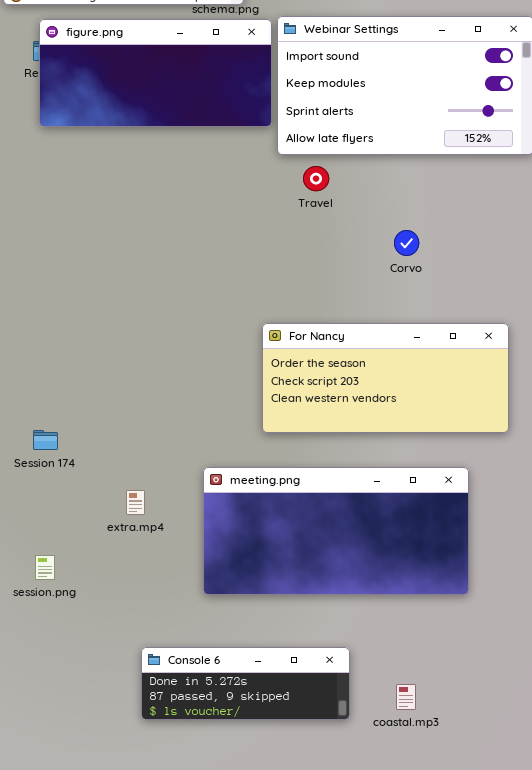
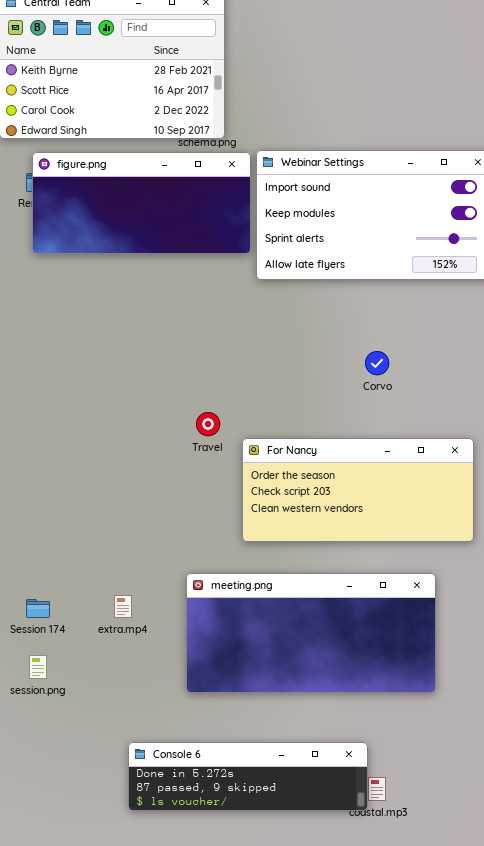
Travel: [303,166,329,191] -> [196,412,220,436], moved
Session 174: [33,430,58,450] -> [26,599,50,618], moved
Console 6: [141,647,350,720] -> [128,742,368,811], resized

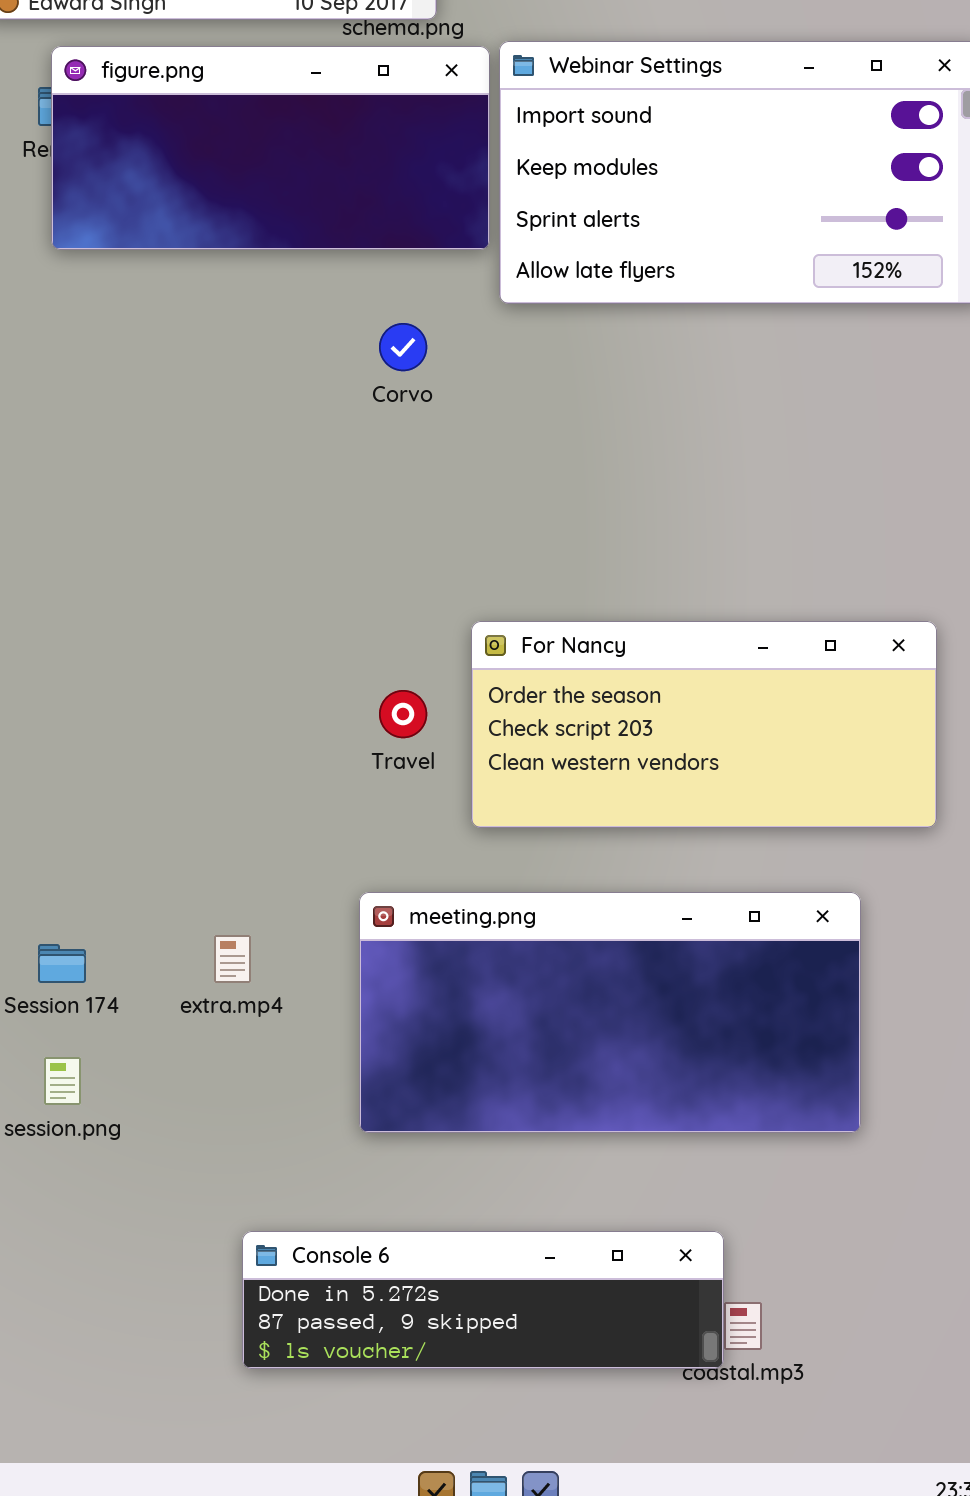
Corvo: [365,351,389,375] -> [379,323,427,371], moved
Travel: [196,412,220,436] -> [379,690,427,738], moved

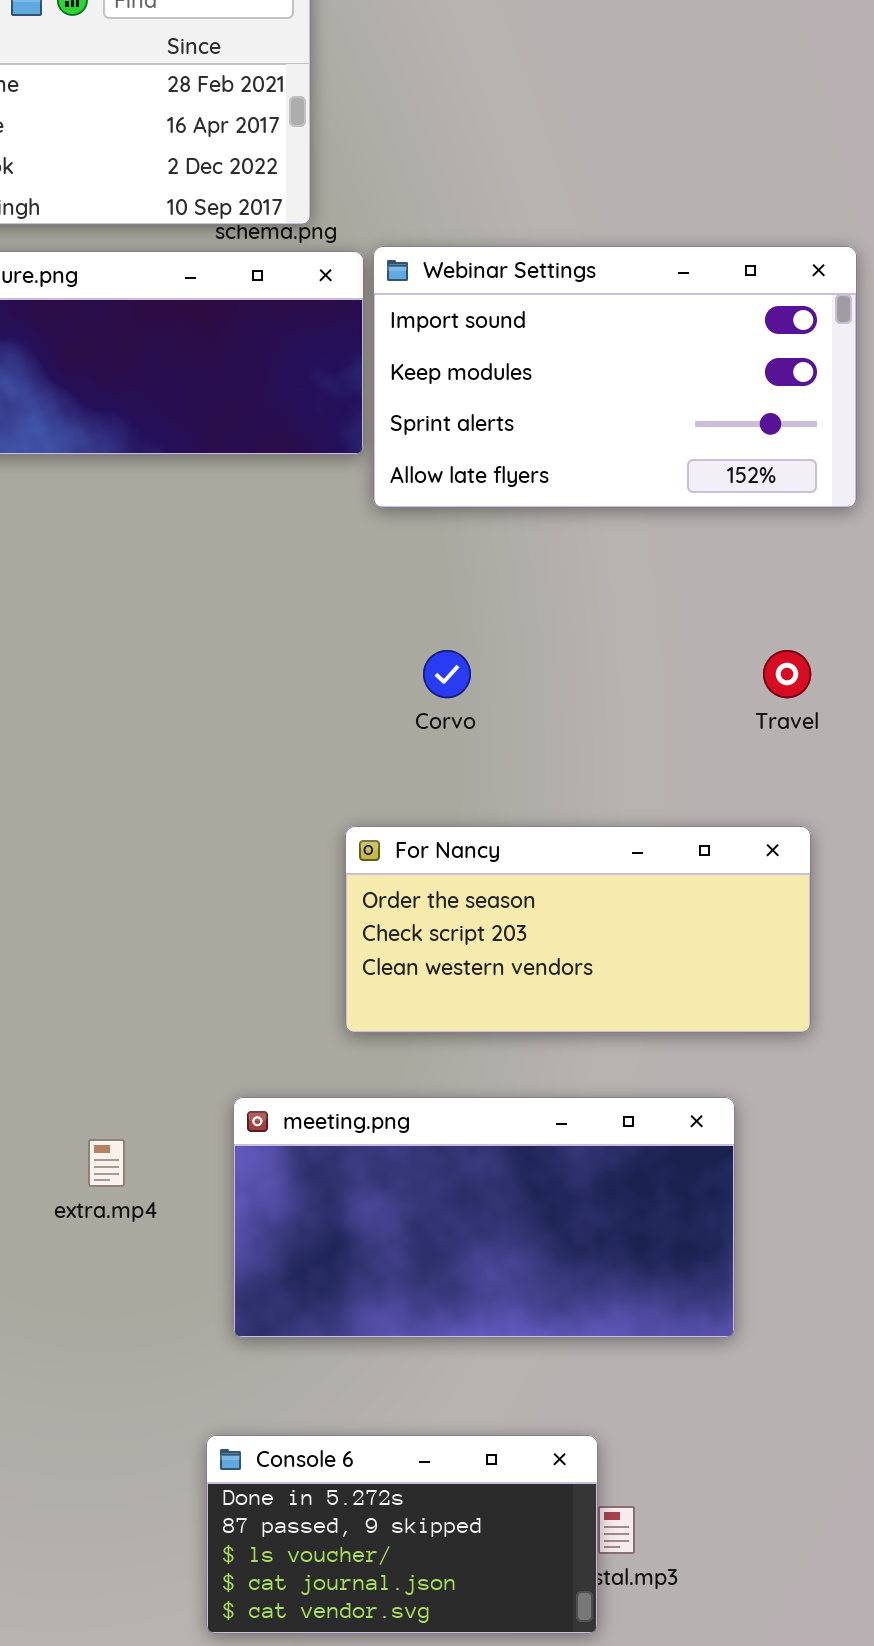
Corvo: [379,323,427,371] -> [423,650,471,698], moved
Travel: [379,690,427,738] -> [763,650,811,698], moved
Console 6: [242,1231,724,1369] -> [206,1435,598,1634], resized

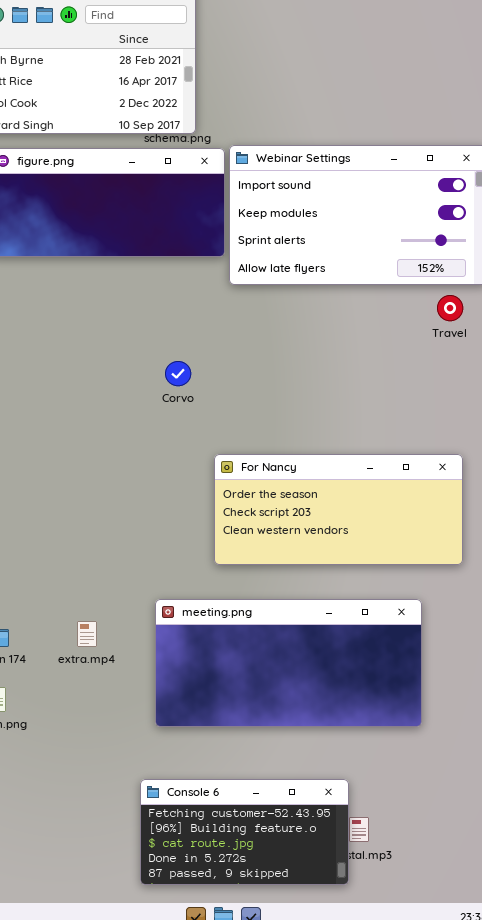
Corvo: [423,650,471,698] -> [165,361,191,386], moved
Travel: [763,650,811,698] -> [437,295,463,321], moved
Console 6: [206,1435,598,1634] -> [140,779,349,885], scrolled up 3 rows

